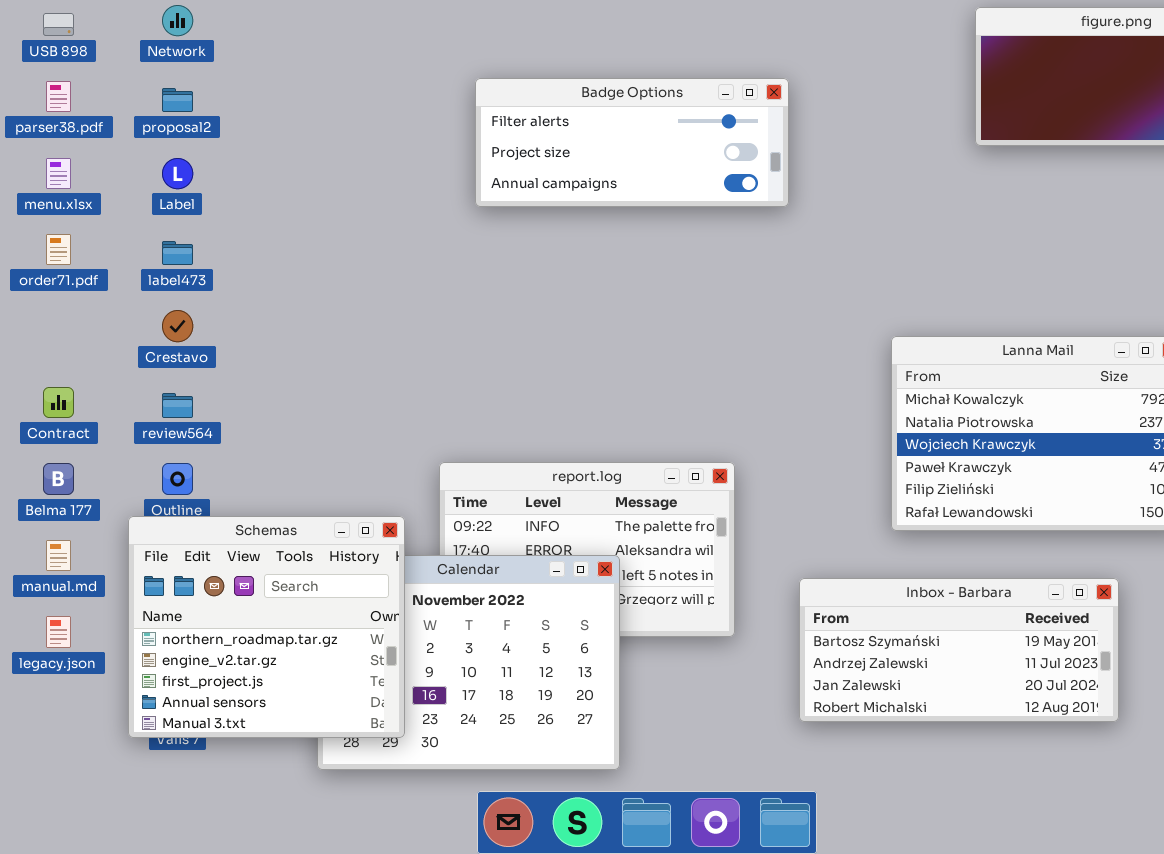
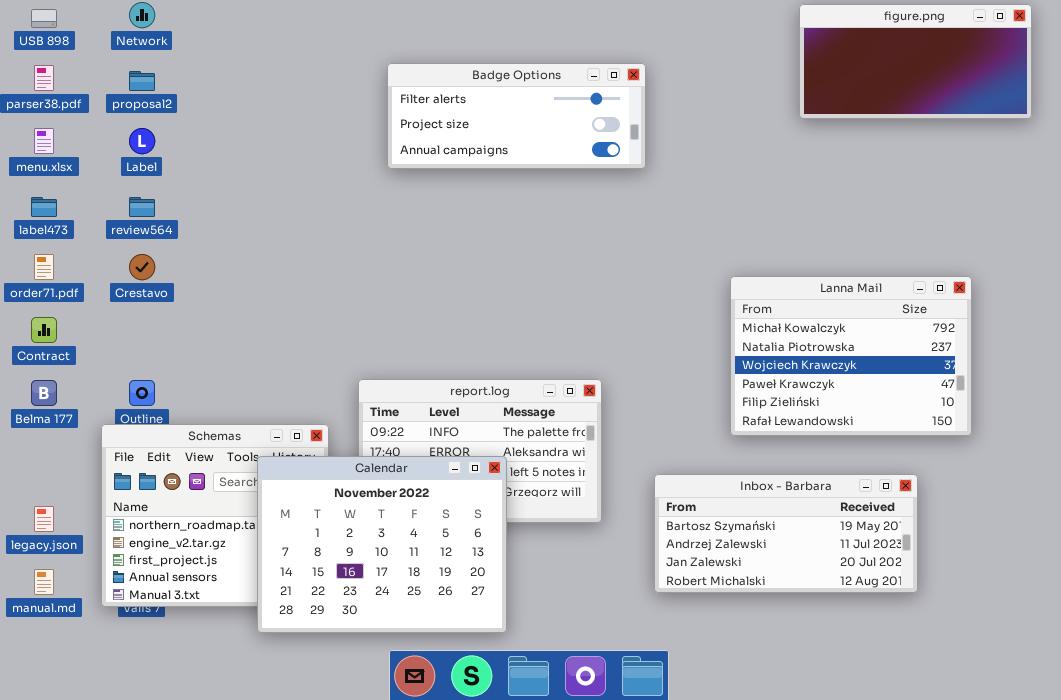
order71.pdf: [46,234,71,265] -> [34,254,54,280], moved
label473: [162,241,193,265] -> [31,197,57,217], moved
review564: [162,393,193,418] -> [129,197,155,217], moved
manual.md: [46,540,71,571] -> [34,569,54,595], moved
Calendar: [317,555,620,770] -> [257,456,507,633], raised

